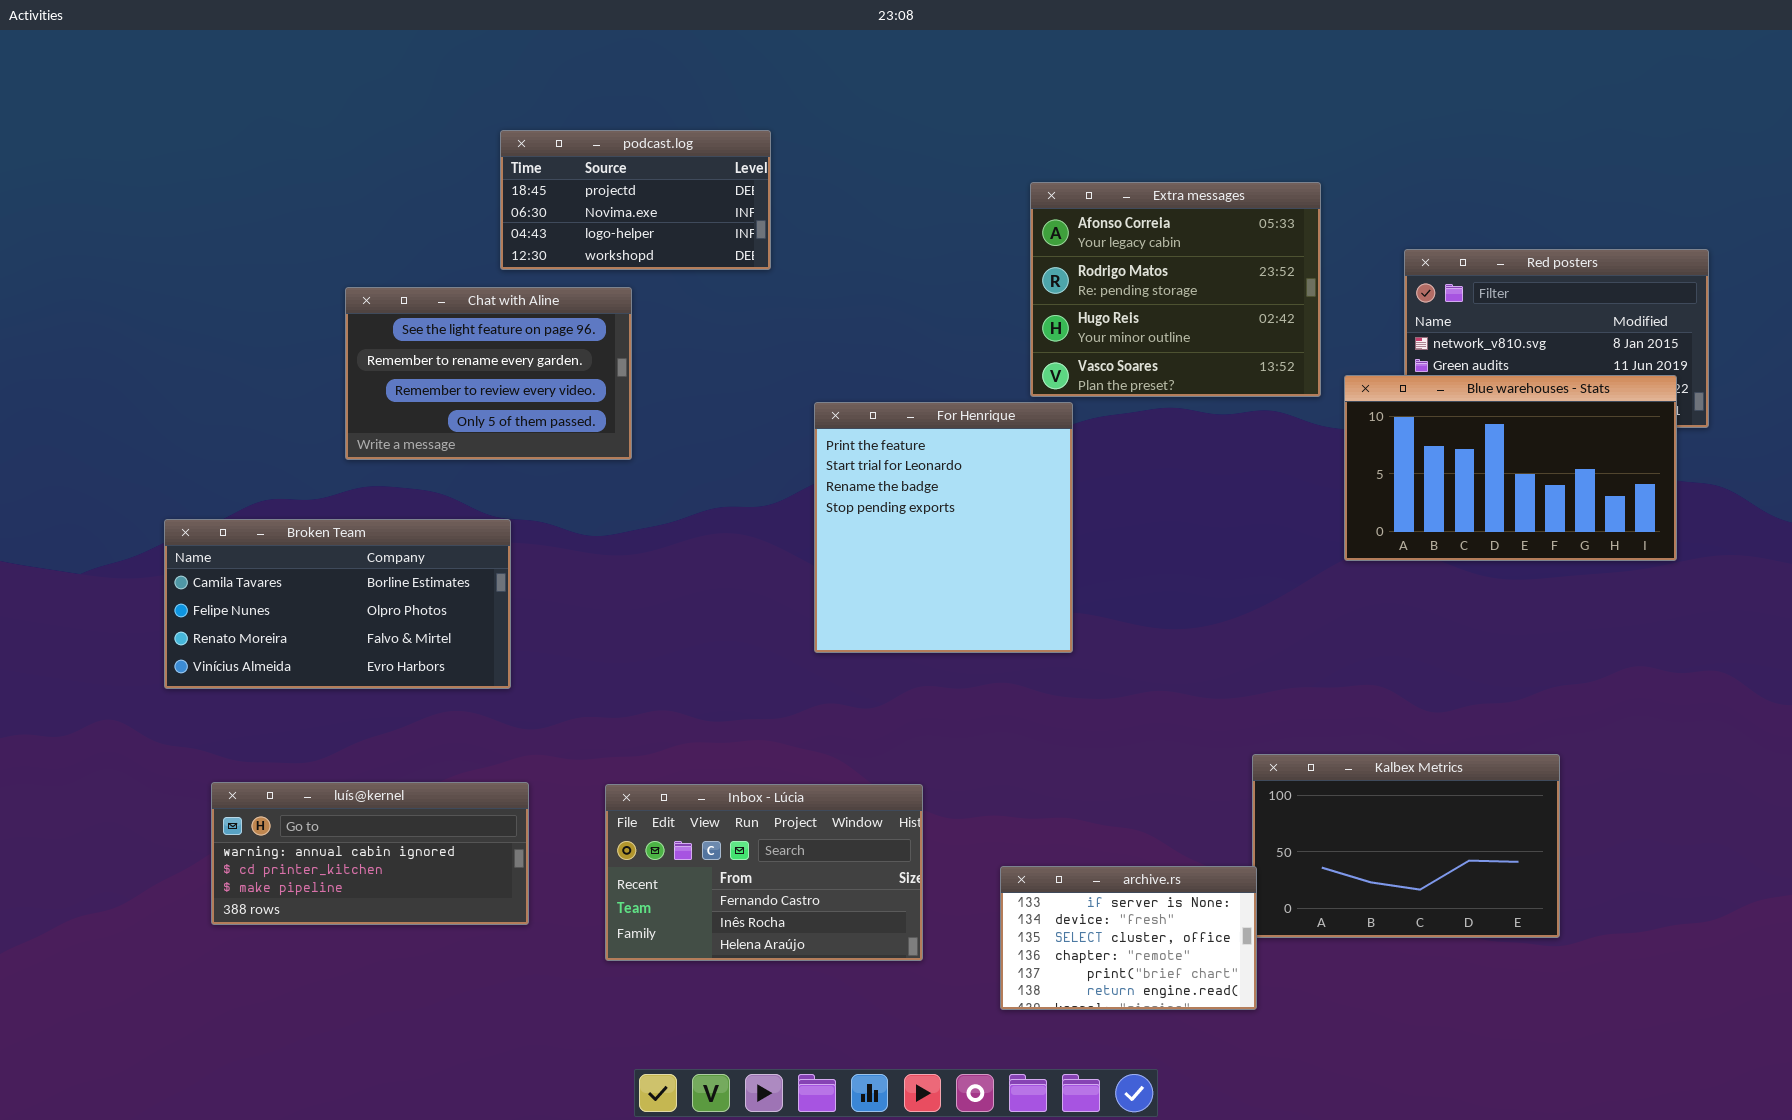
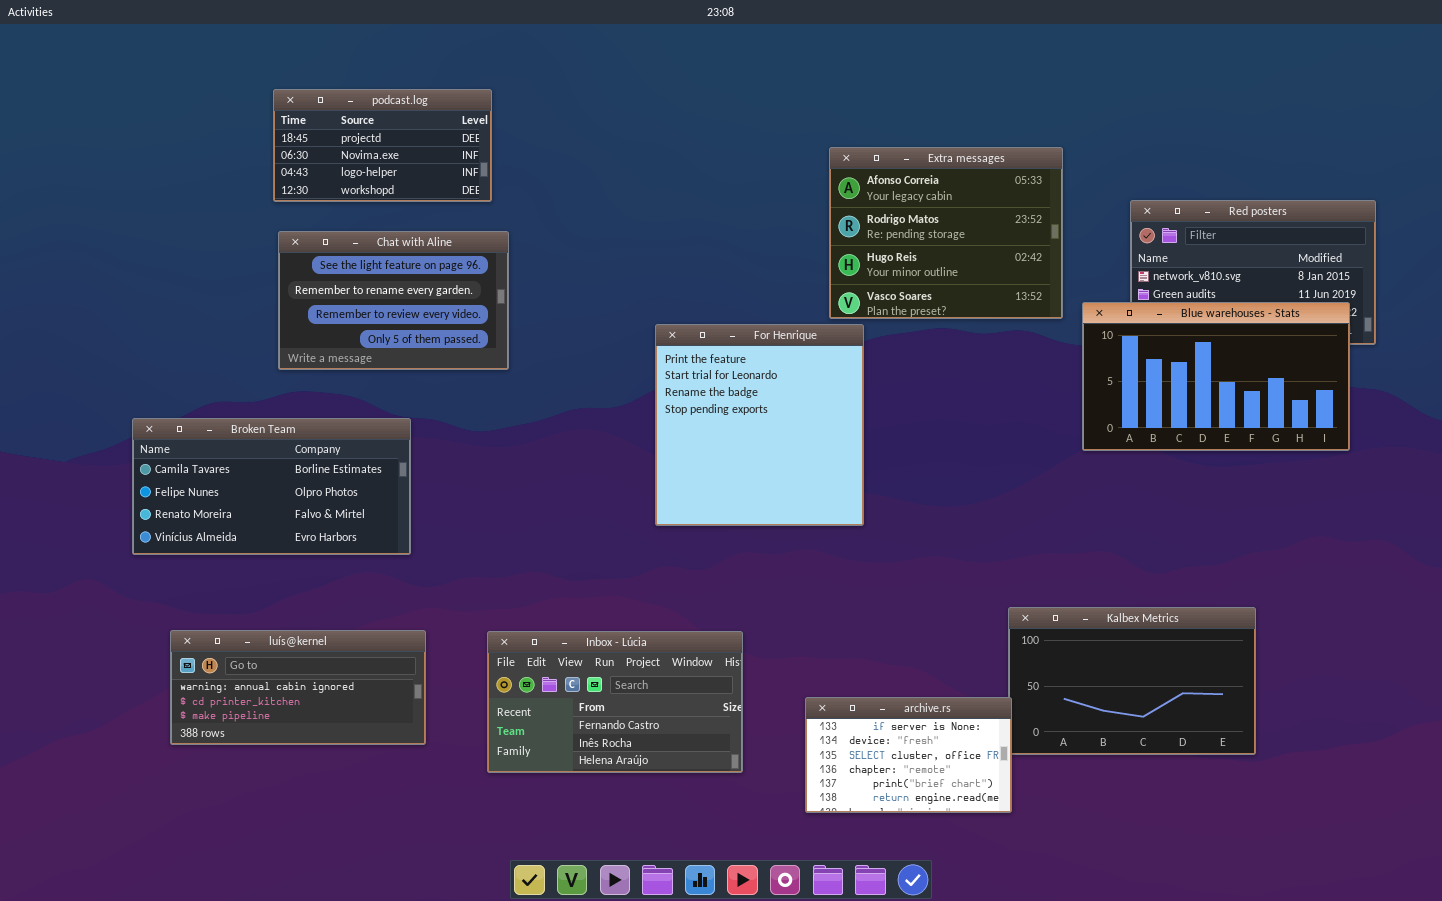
podcast.log: [500,130,771,270] -> [273,89,492,202], moved

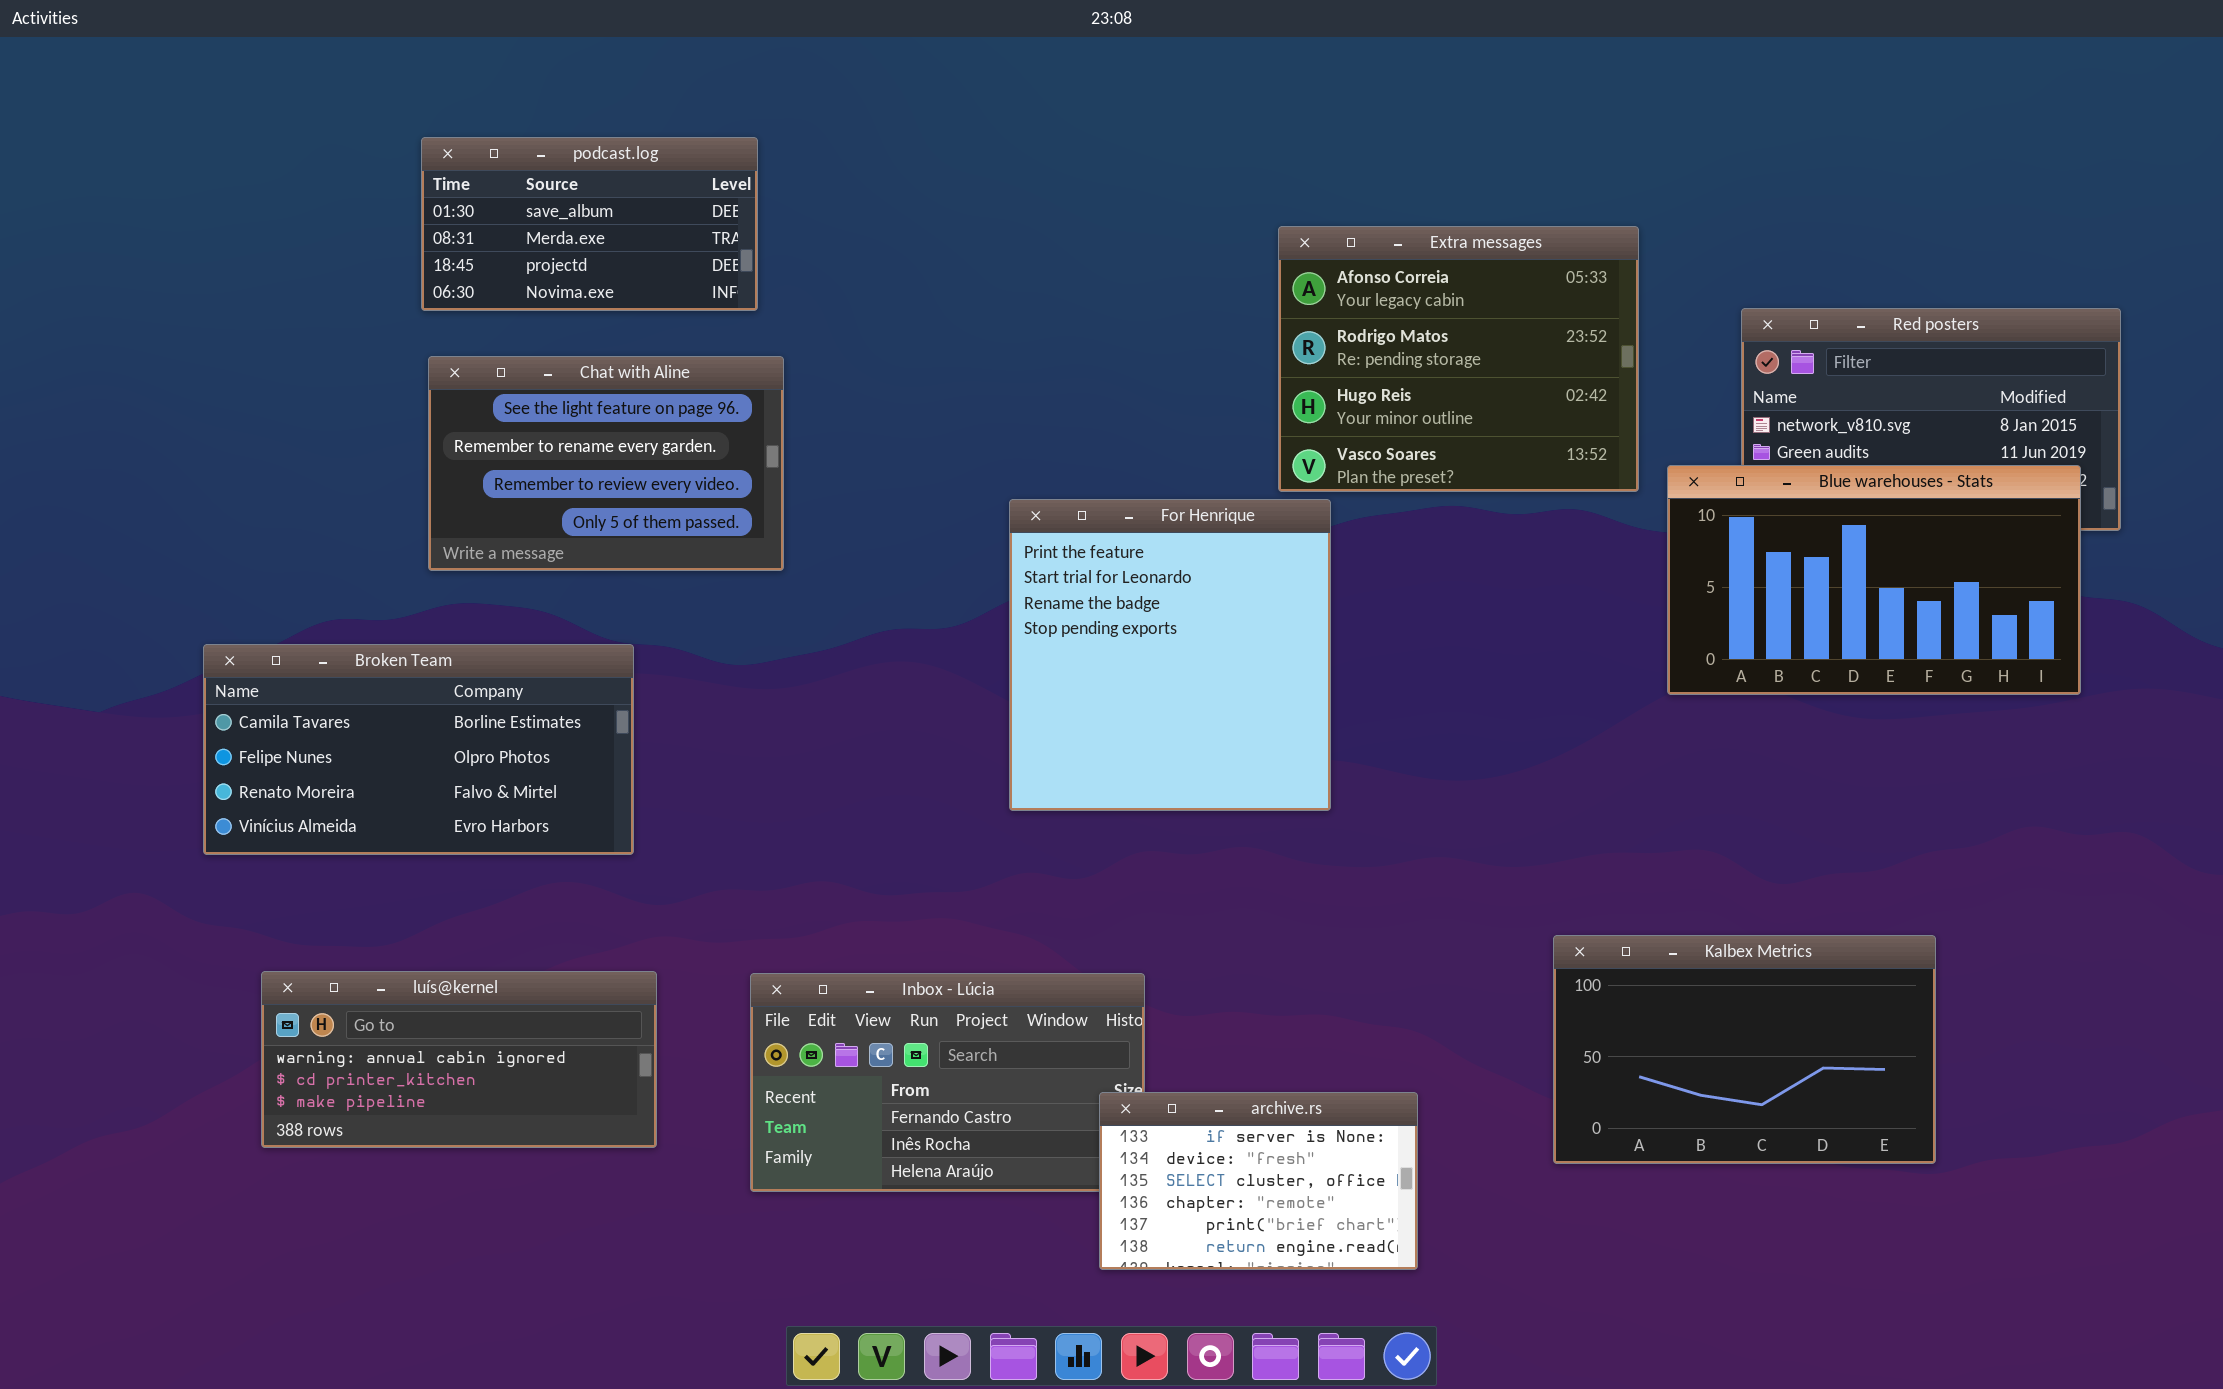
podcast.log: [273,89,492,202] -> [421,137,758,311], scrolled up 2 rows
archive.rs: [805,697,1012,813] -> [1099,1092,1418,1270], moved

